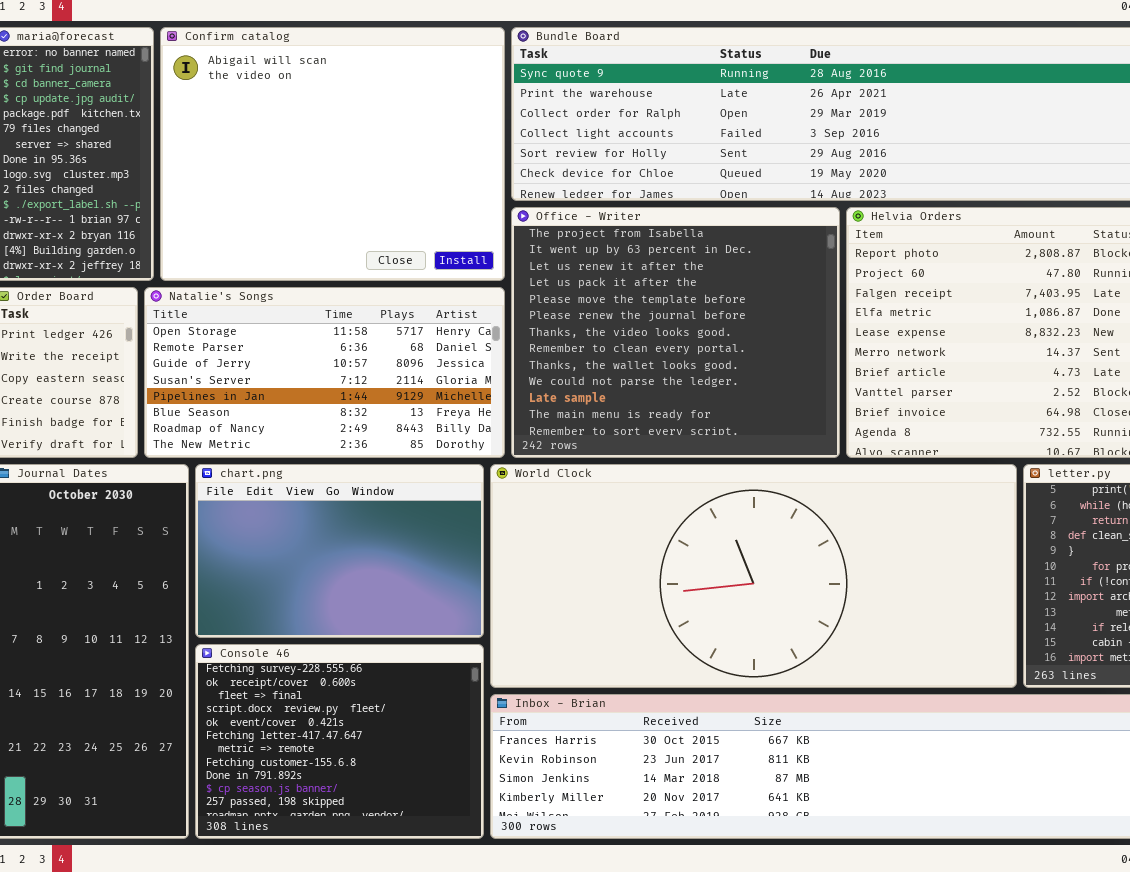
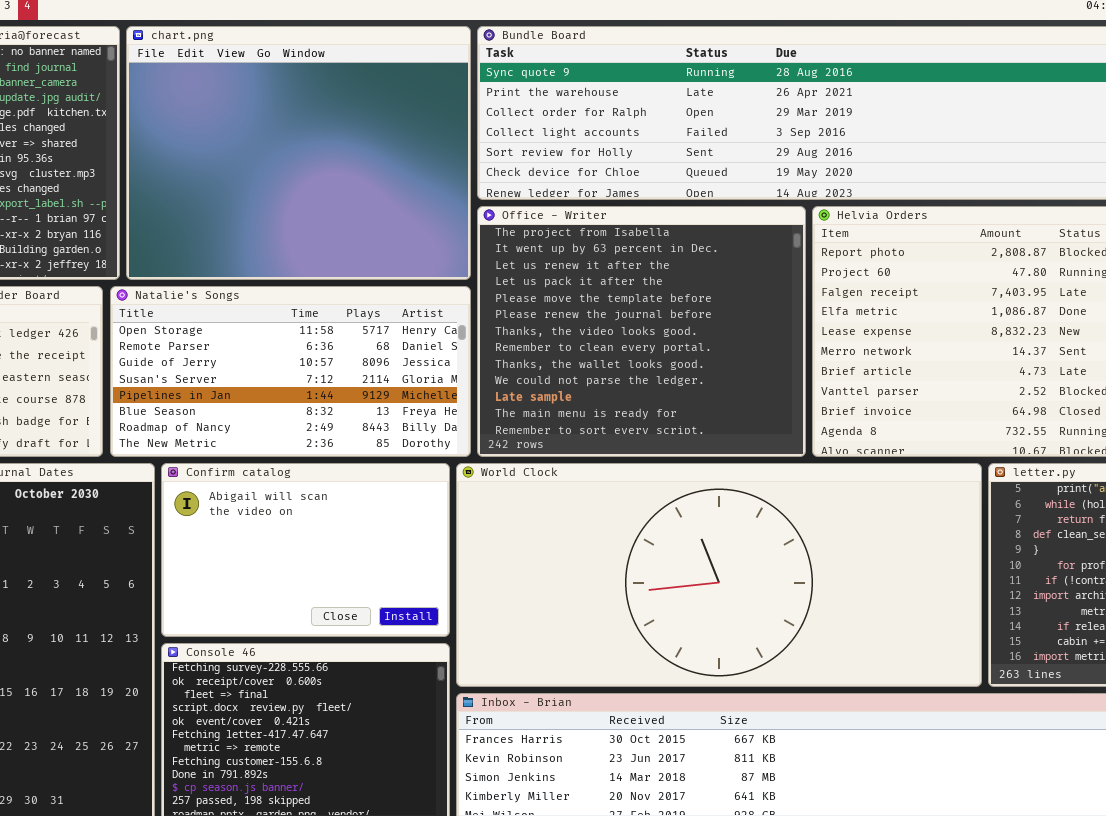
Confirm catalog: [160,27,505,281] -> [161,463,450,637], moved, resized
chart.png: [195,464,484,638] -> [126,26,471,280], moved, resized

